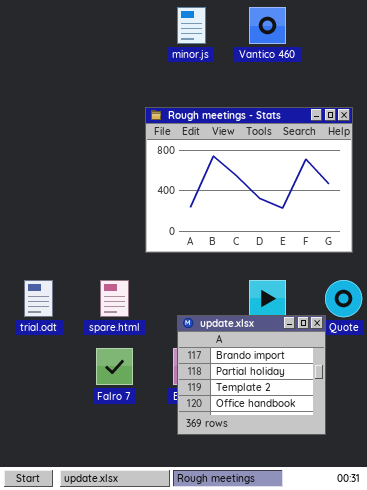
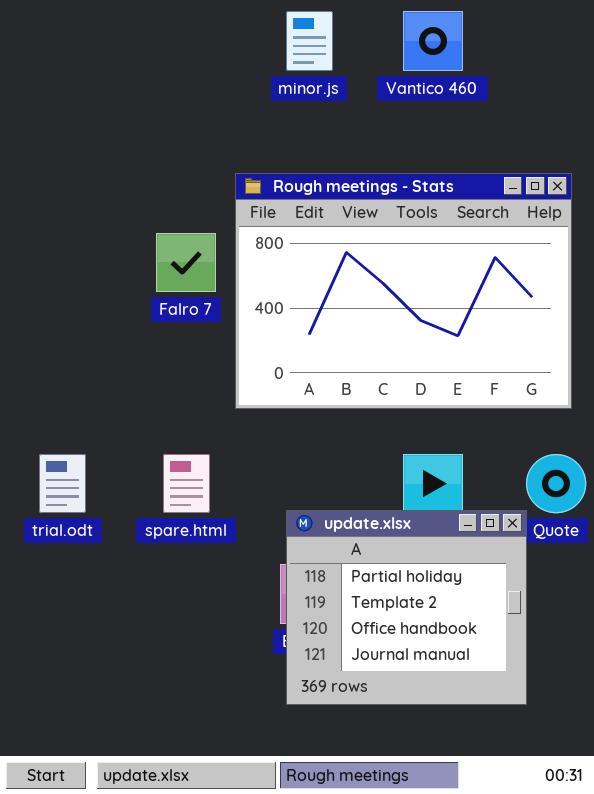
update.xlsx: [177,315,326,435] -> [286,510,527,705], scrolled down 1 row
Falro 7: [96,348,133,385] -> [156,233,216,292], moved

